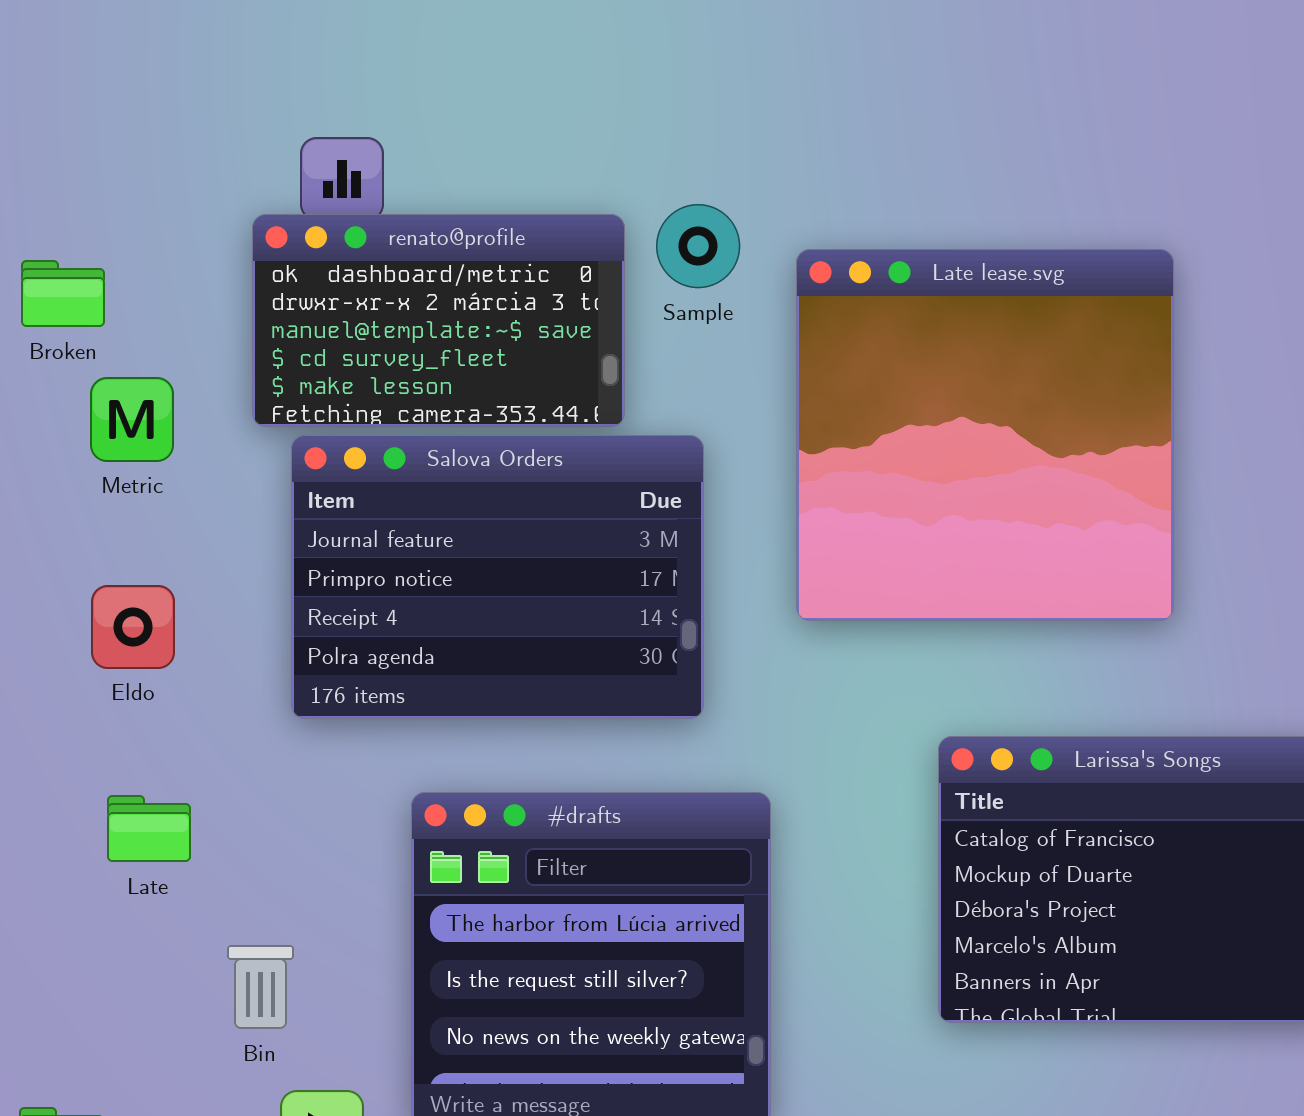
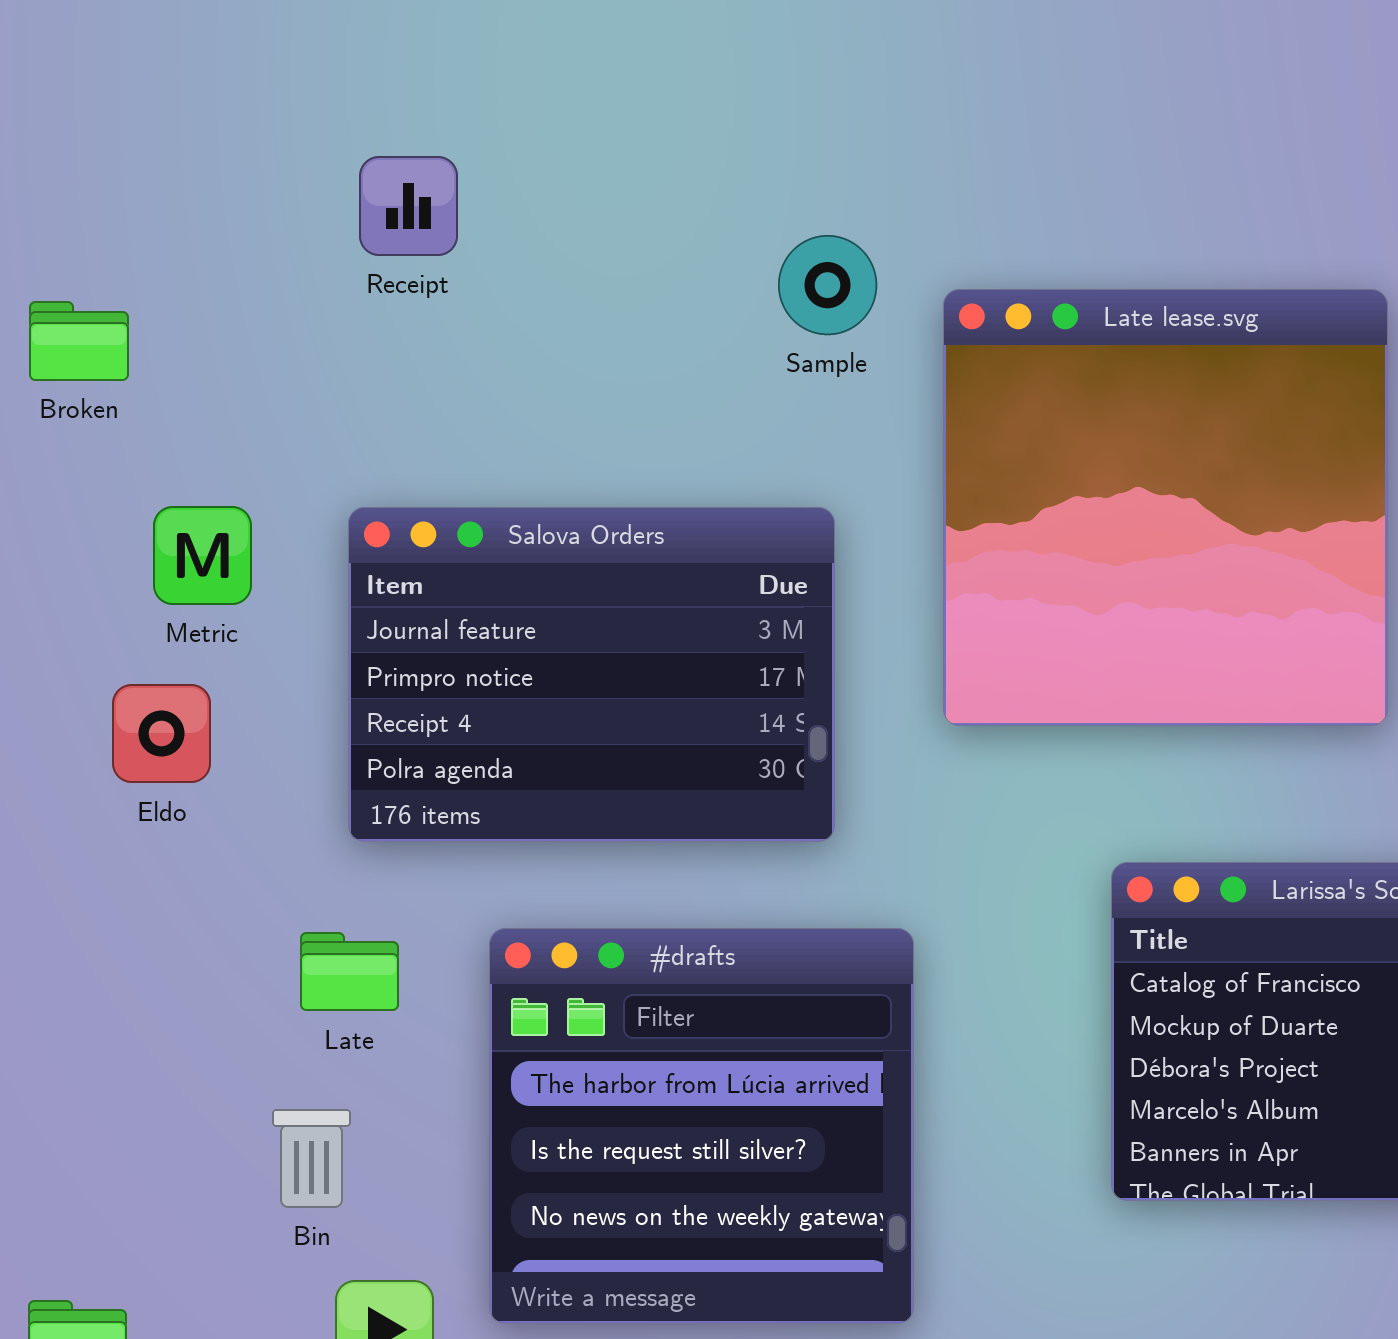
renato@profile: [252,214,625,427] -> none, closed
Metric: [90,377,174,462] -> [153,506,252,605], moved
Late: [107,795,191,862] -> [300,932,399,1011], moved

